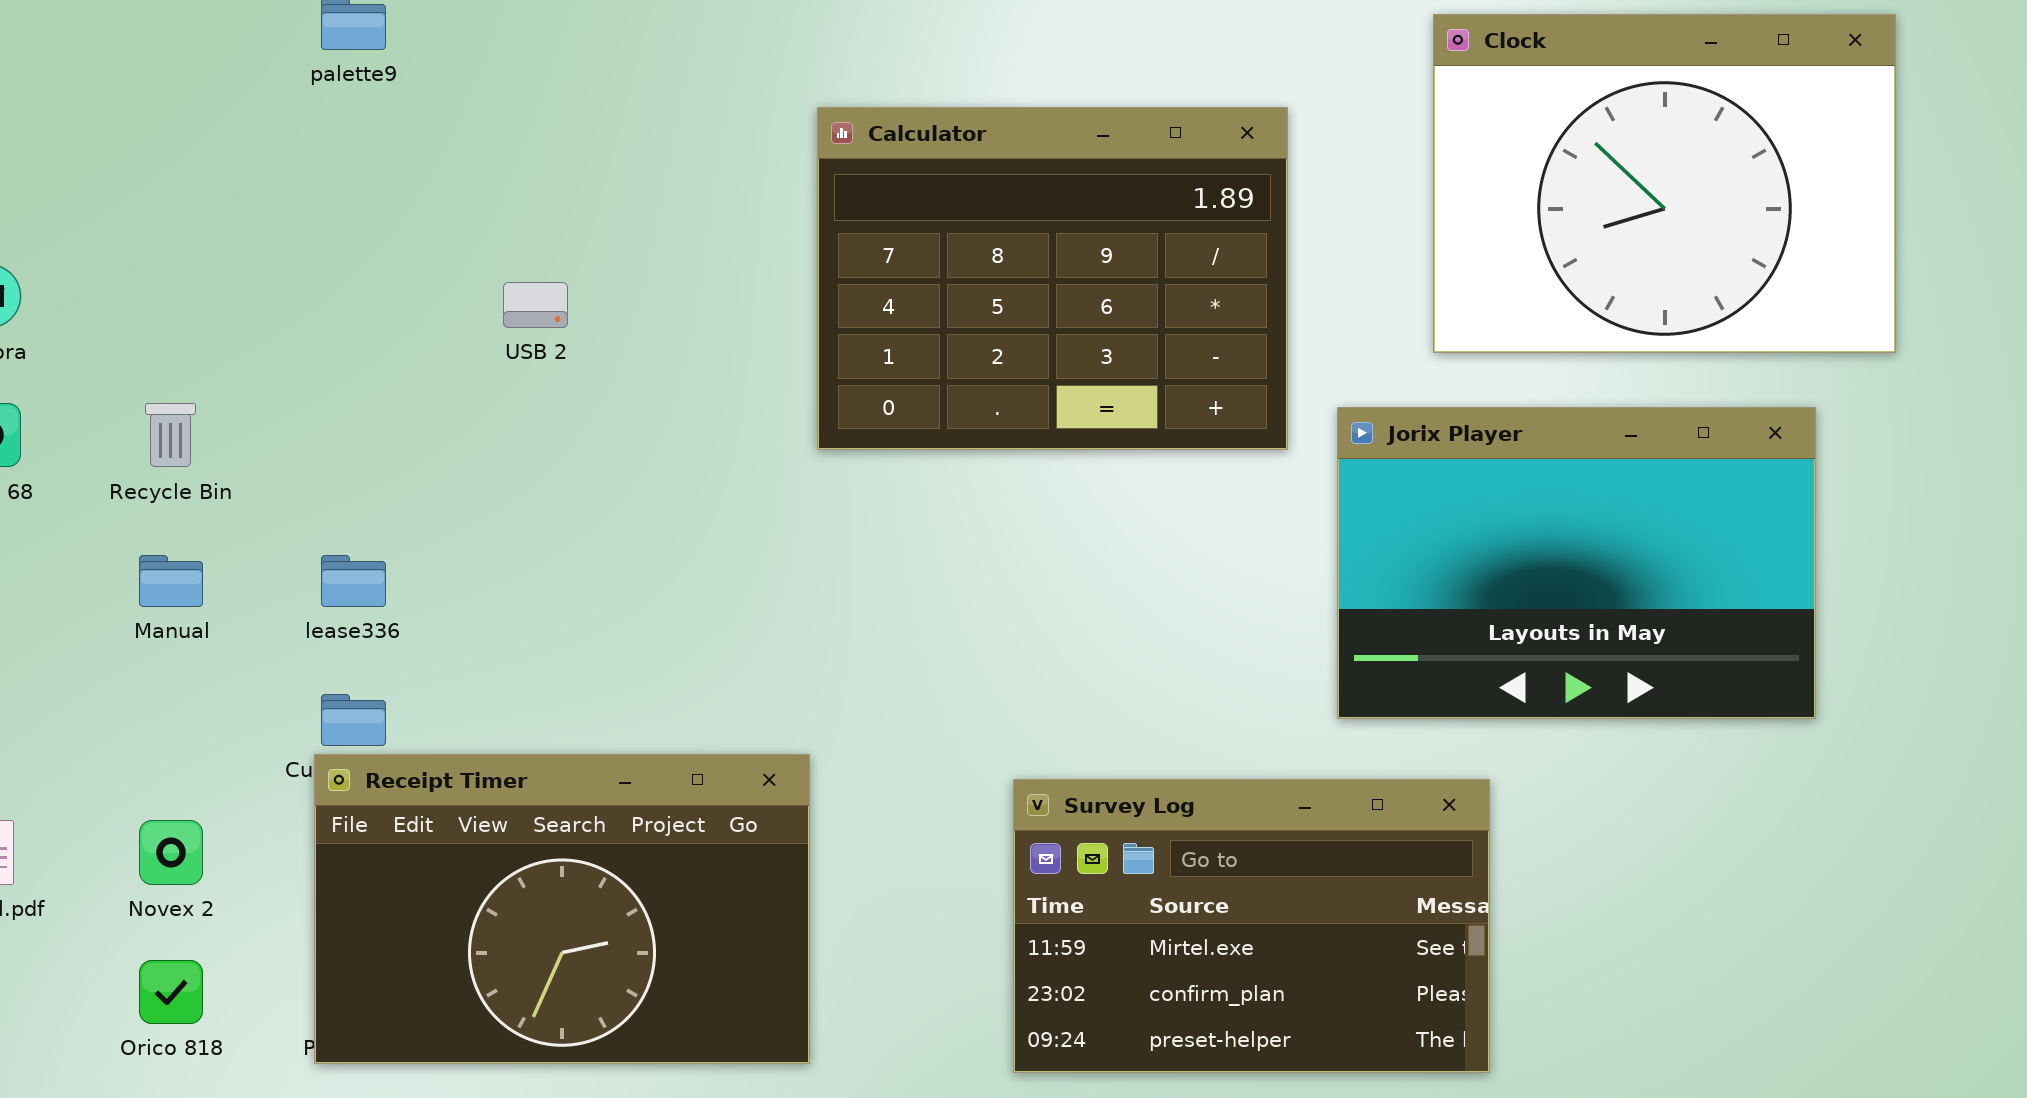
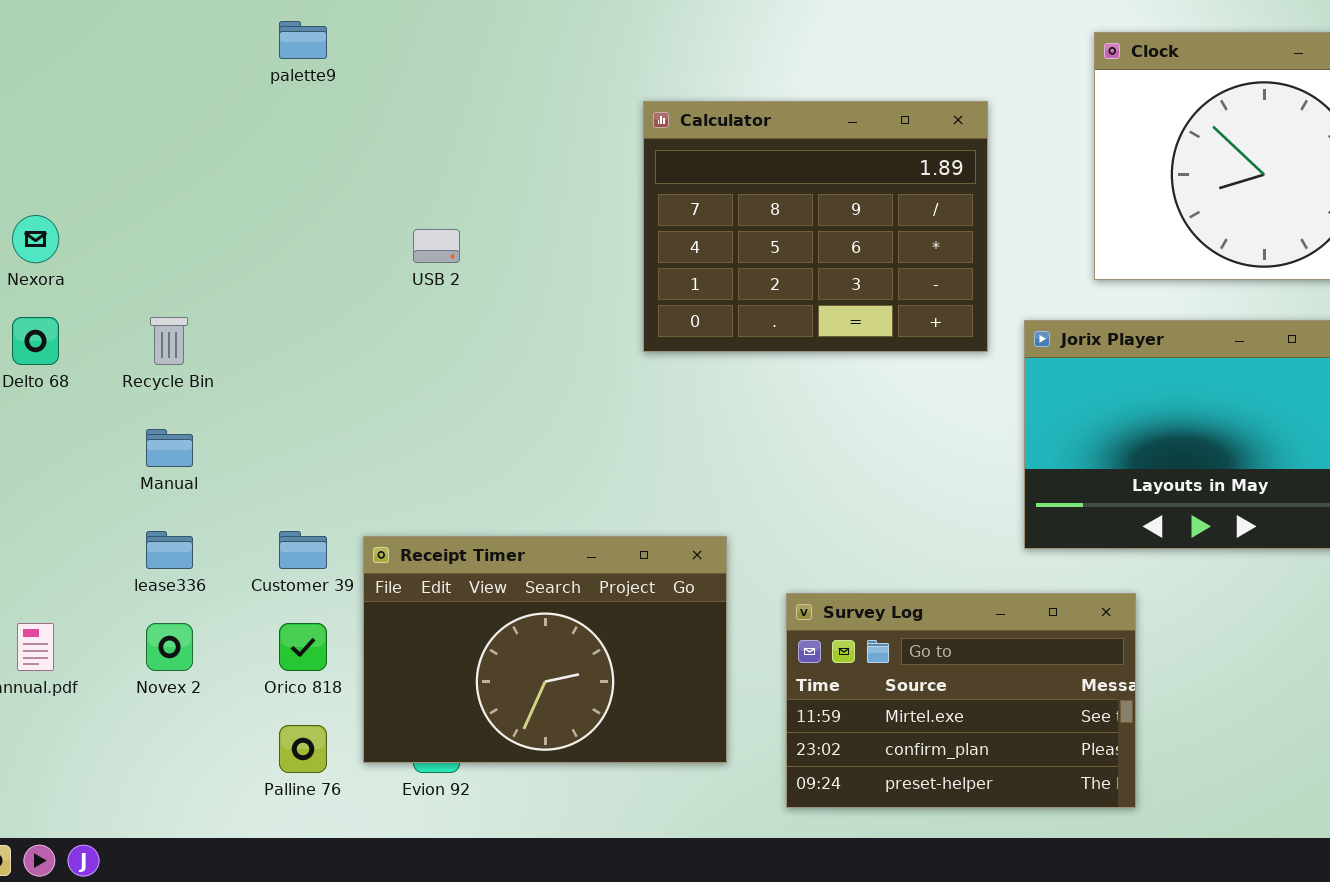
lease336: [321,555,386,607] -> [146,531,193,569], moved
Receipt Timer: [314,754,810,1064] -> [363,536,727,763], moved
Orico 818: [139,960,203,1024] -> [279,623,327,671], moved

